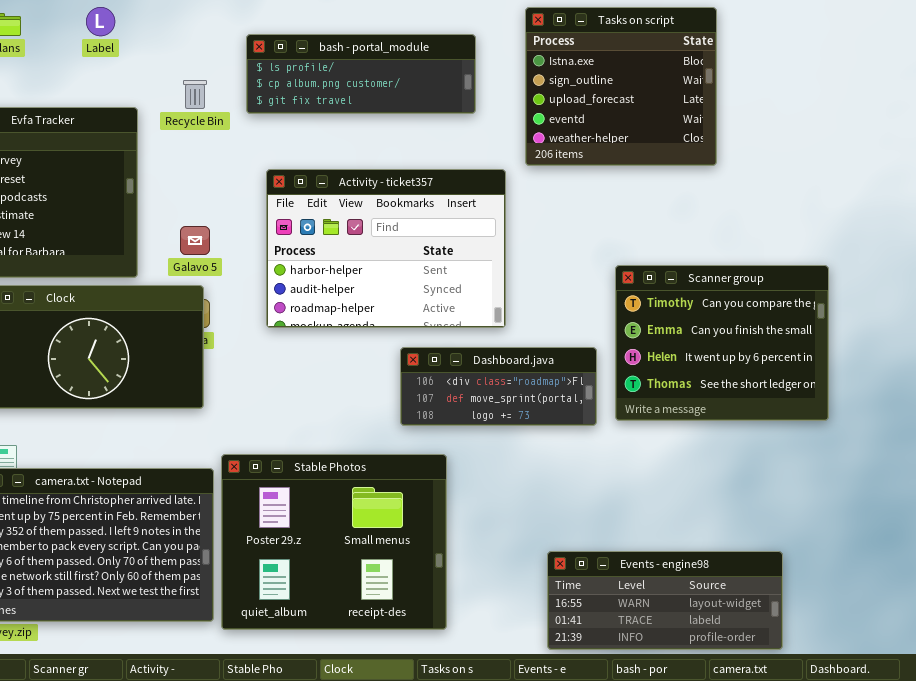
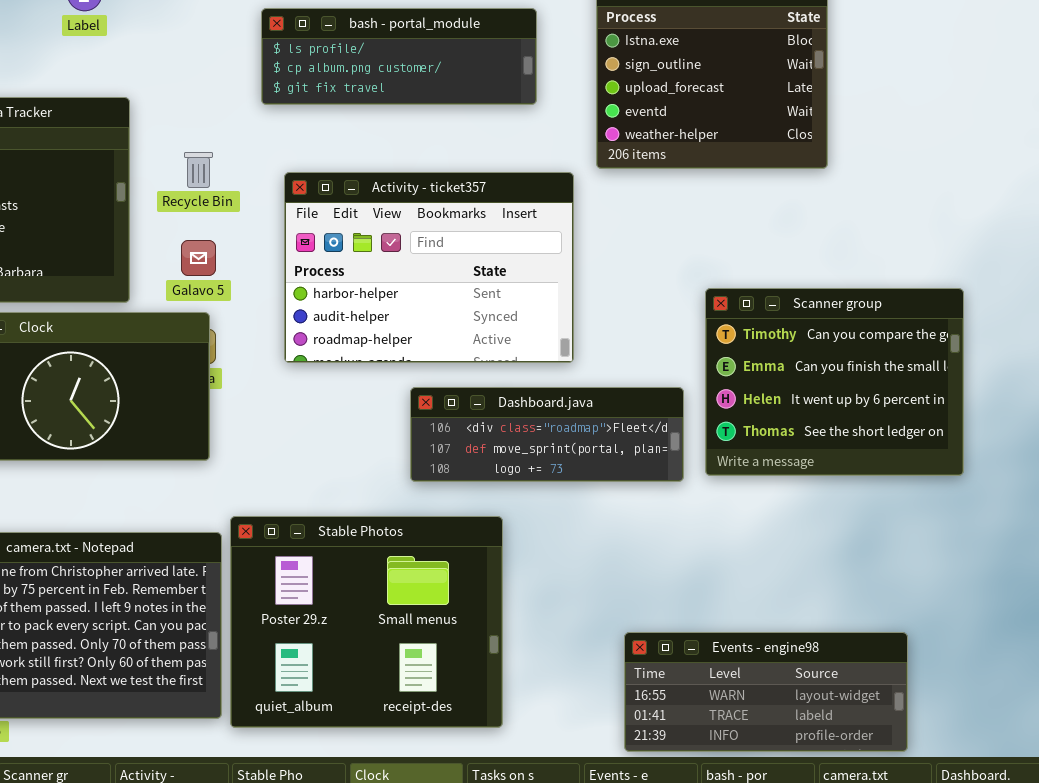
Recycle Bin: [183,80,207,109] -> [184,152,213,188], moved
Dashboard.java: [400,347,597,426] -> [410,387,684,482], resized

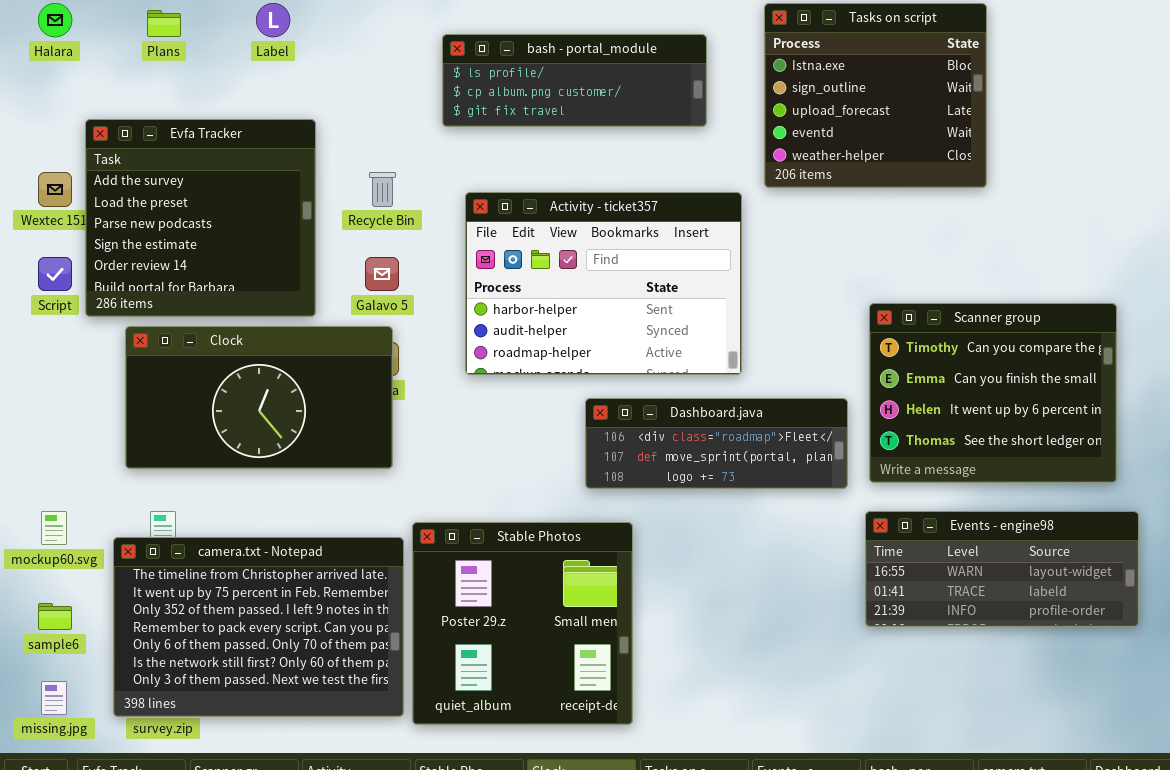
Stable Photos: [230,516,503,728] -> [412,522,633,725], resized
Events - engine98: [624,632,908,752] -> [865,511,1139,627], moved

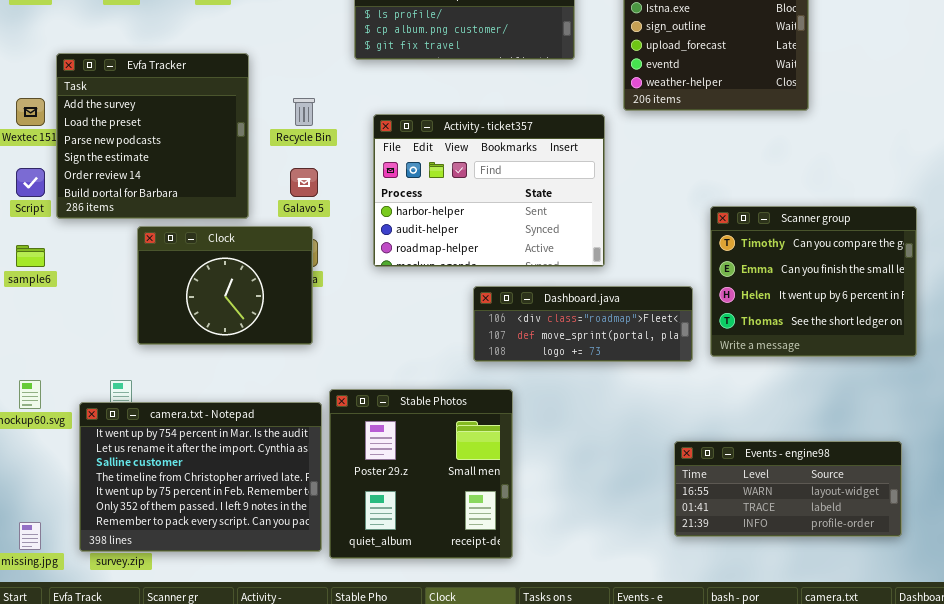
Clock: [125,326,393,469] -> [137,226,313,345], resized
Events - engine98: [865,511,1139,627] -> [674,441,902,537], moved
camera.txt - Notepad: [113,537,404,717] -> [79,402,322,552], scrolled up 3 rows
sample6: [38,603,72,630] -> [16,245,45,267], moved

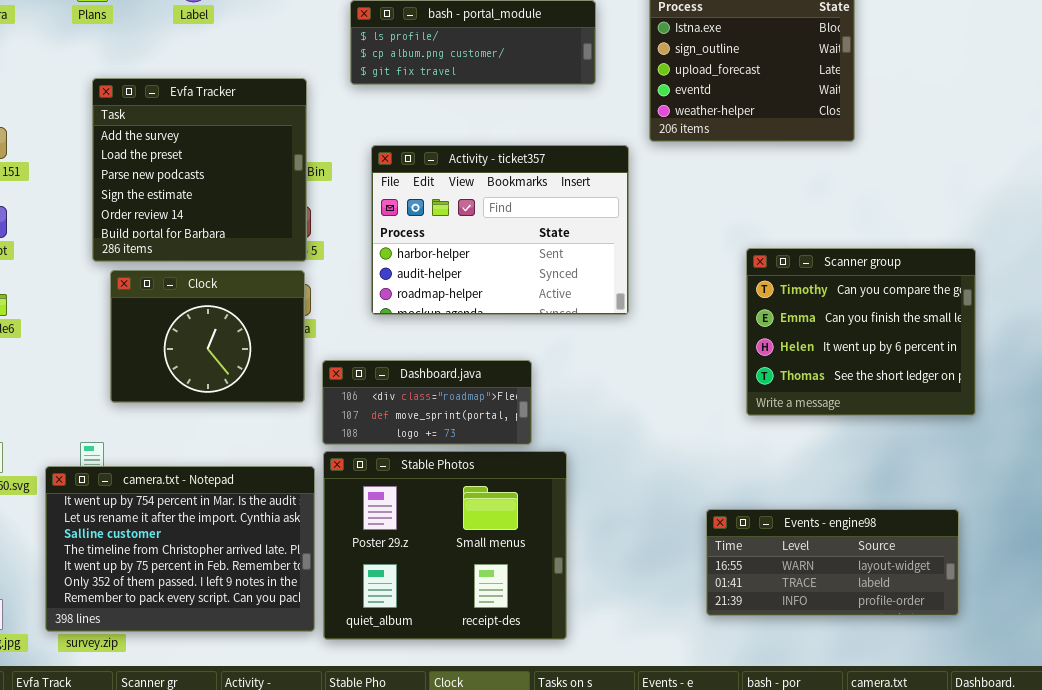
Evfa Tracker: [56,53,249,219] -> [92,78,307,262], moved
Dashboard.java: [473,286,693,362] -> [322,360,532,445], moved, resized
Stable Photos: [329,389,513,559] -> [323,451,567,640], resized

